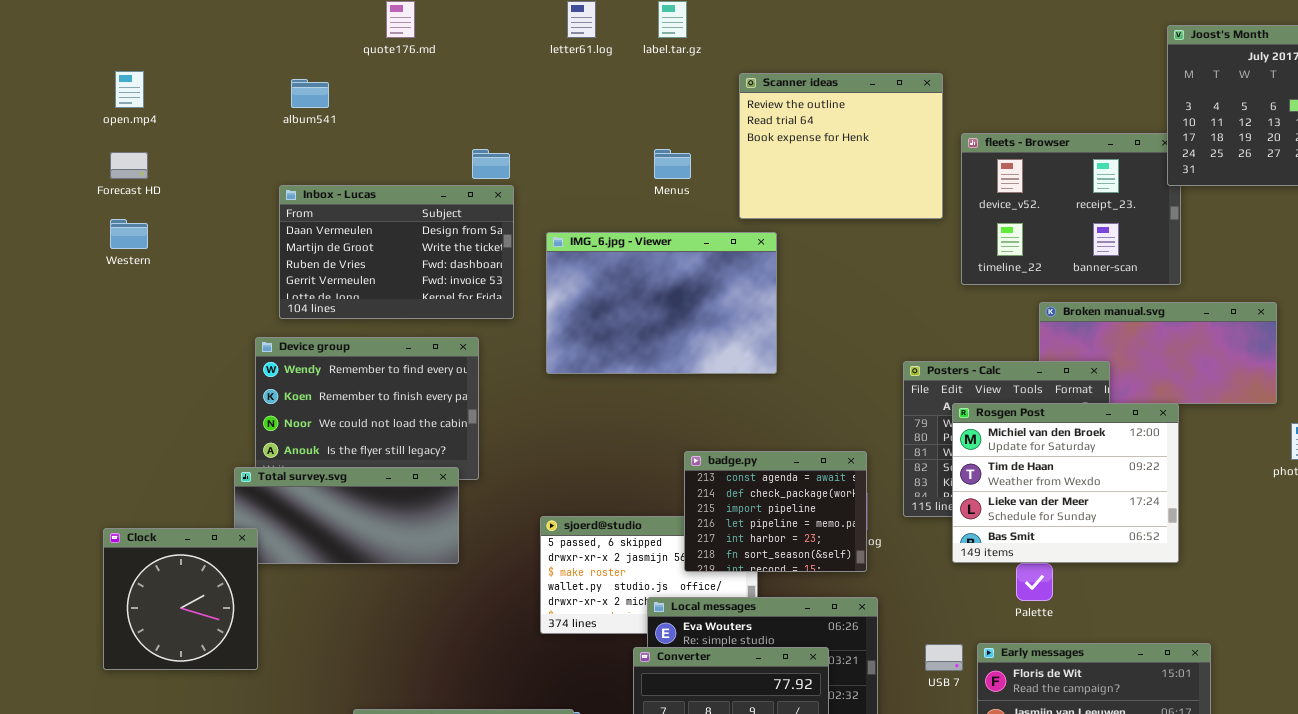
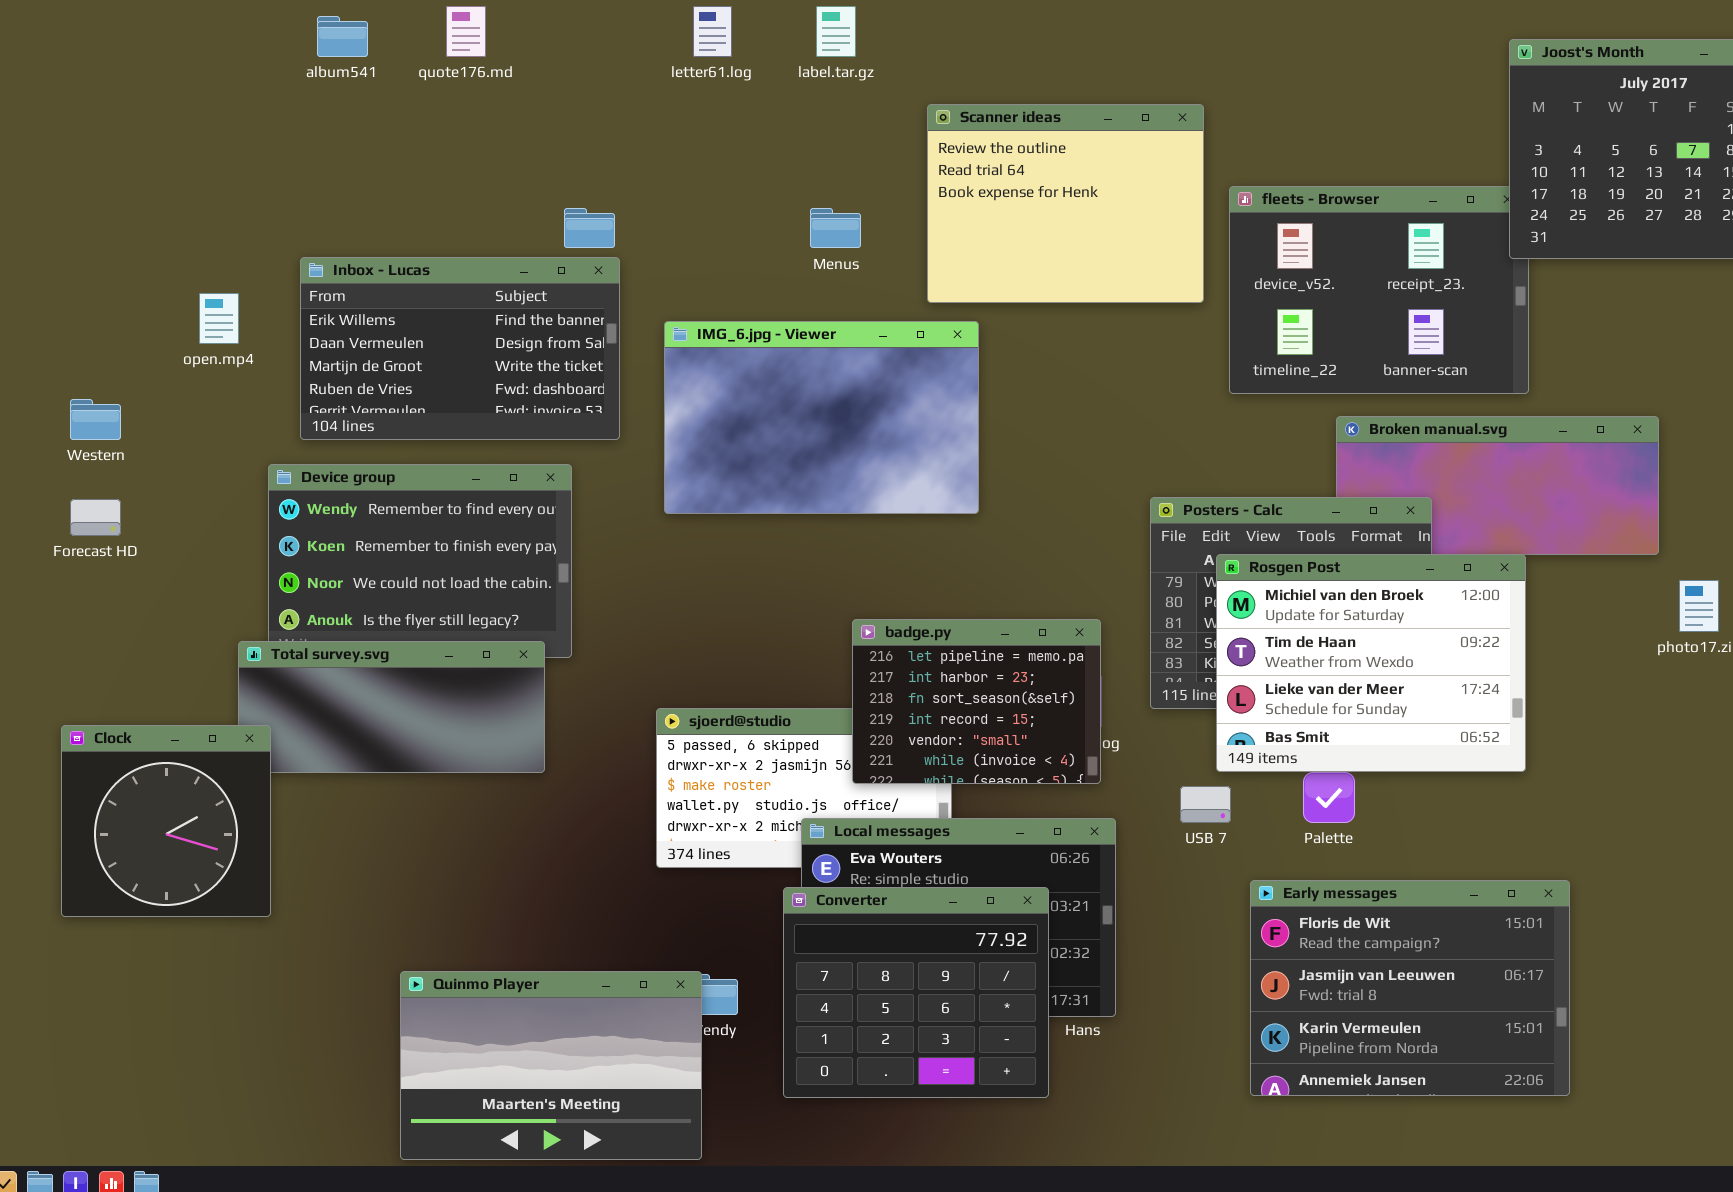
open.mp4: [115,71,144,108] -> [199,293,239,344], moved
album541: [291,79,329,108] -> [317,16,368,57], moved
Forecast HD: [110,152,148,179] -> [70,499,121,536], moved
Inbox - Lucas: [279,185,514,319] -> [300,257,620,440], scrolled up 1 row
Western: [110,219,148,249] -> [70,399,121,440], moved
badge.py: [684,451,867,572] -> [852,619,1101,784], scrolled down 3 rows
USB 7: [925,644,963,671] -> [1180,786,1231,823], moved

